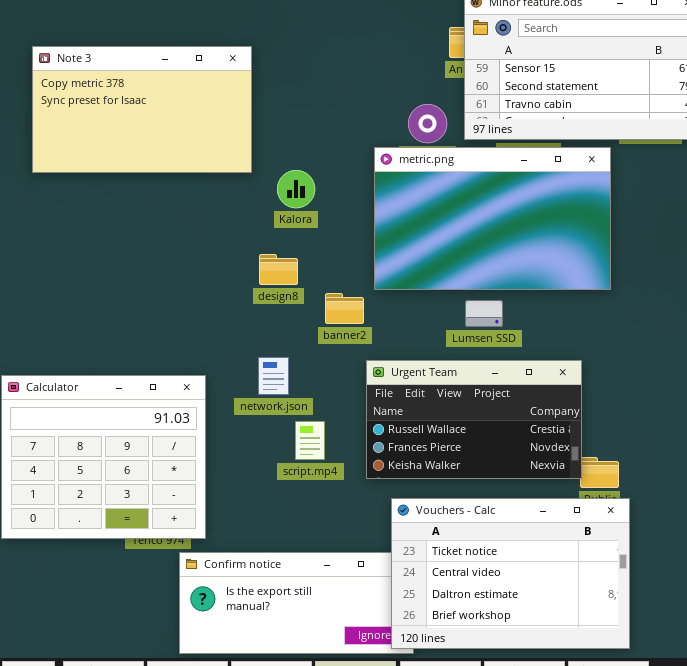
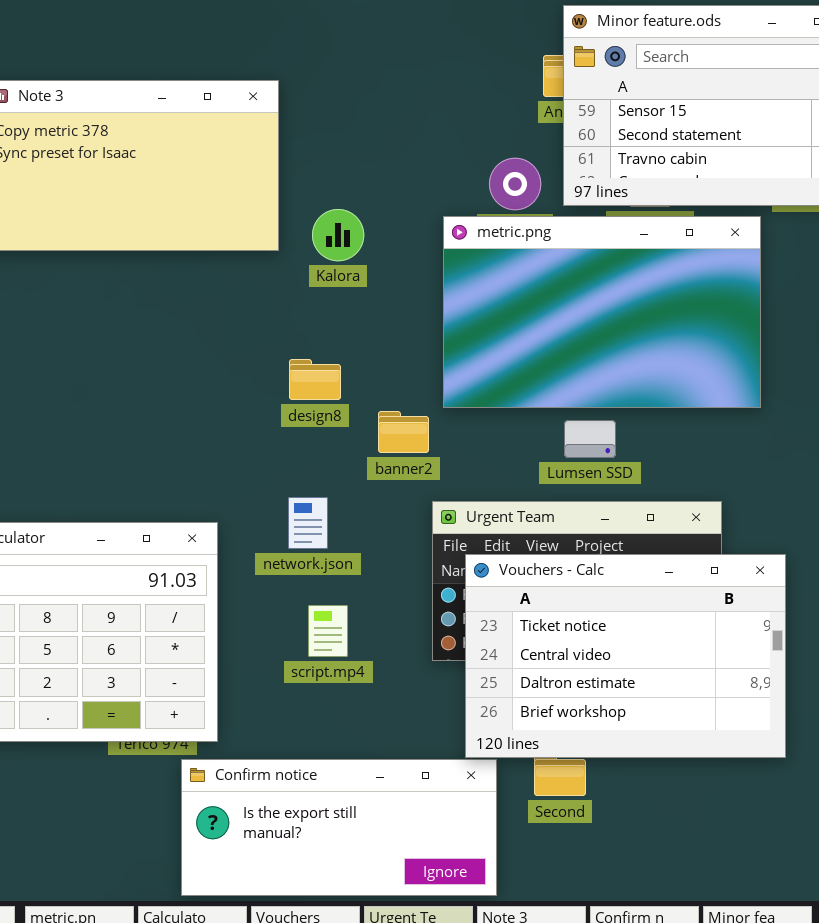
Kalora: [277,170,315,208] -> [312,209,364,261], moved
script.mp4: [295,421,325,460] -> [308,605,348,657], moved
Vouchers - Calc: [391,498,630,649] -> [465,554,786,758], moved

